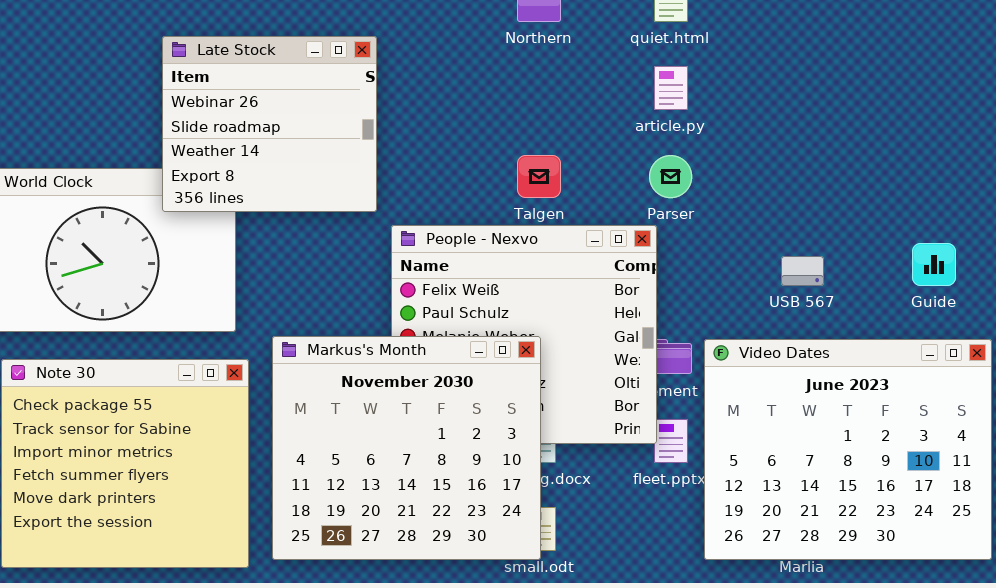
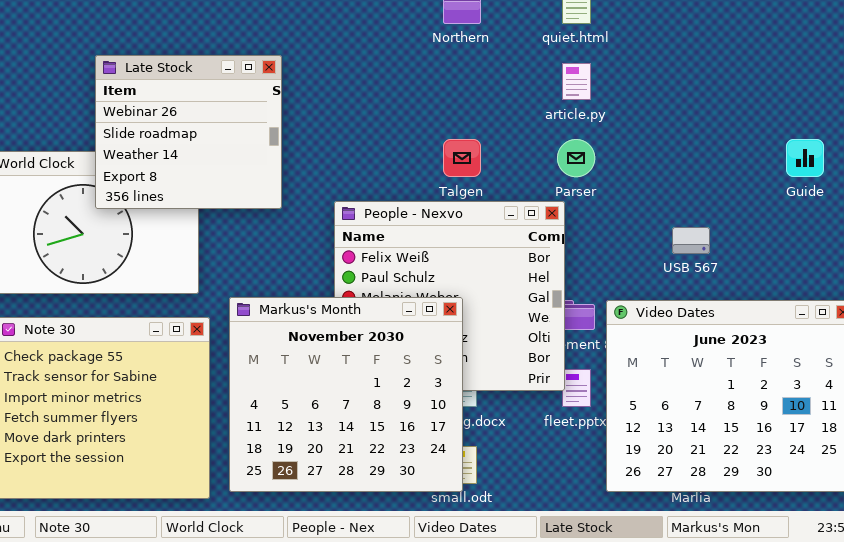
Late Stock: [162,36,377,212] -> [95,55,282,209], moved
Guide: [912,243,956,286] -> [786,139,824,177], moved

